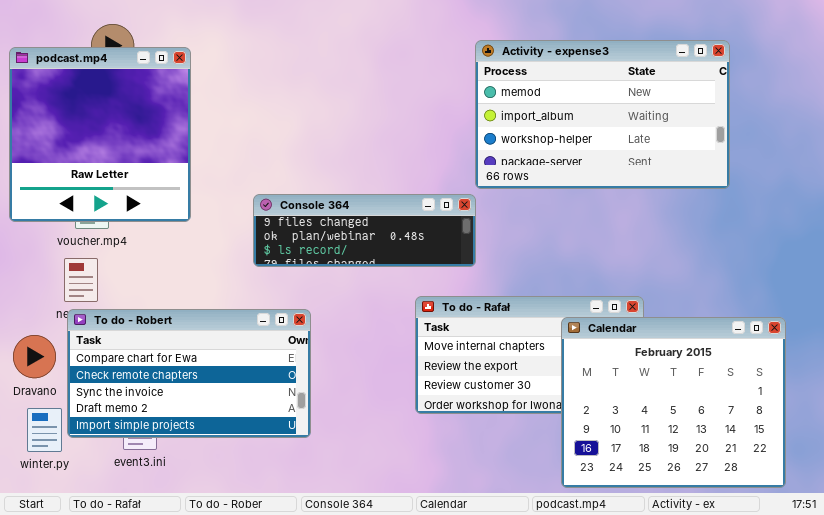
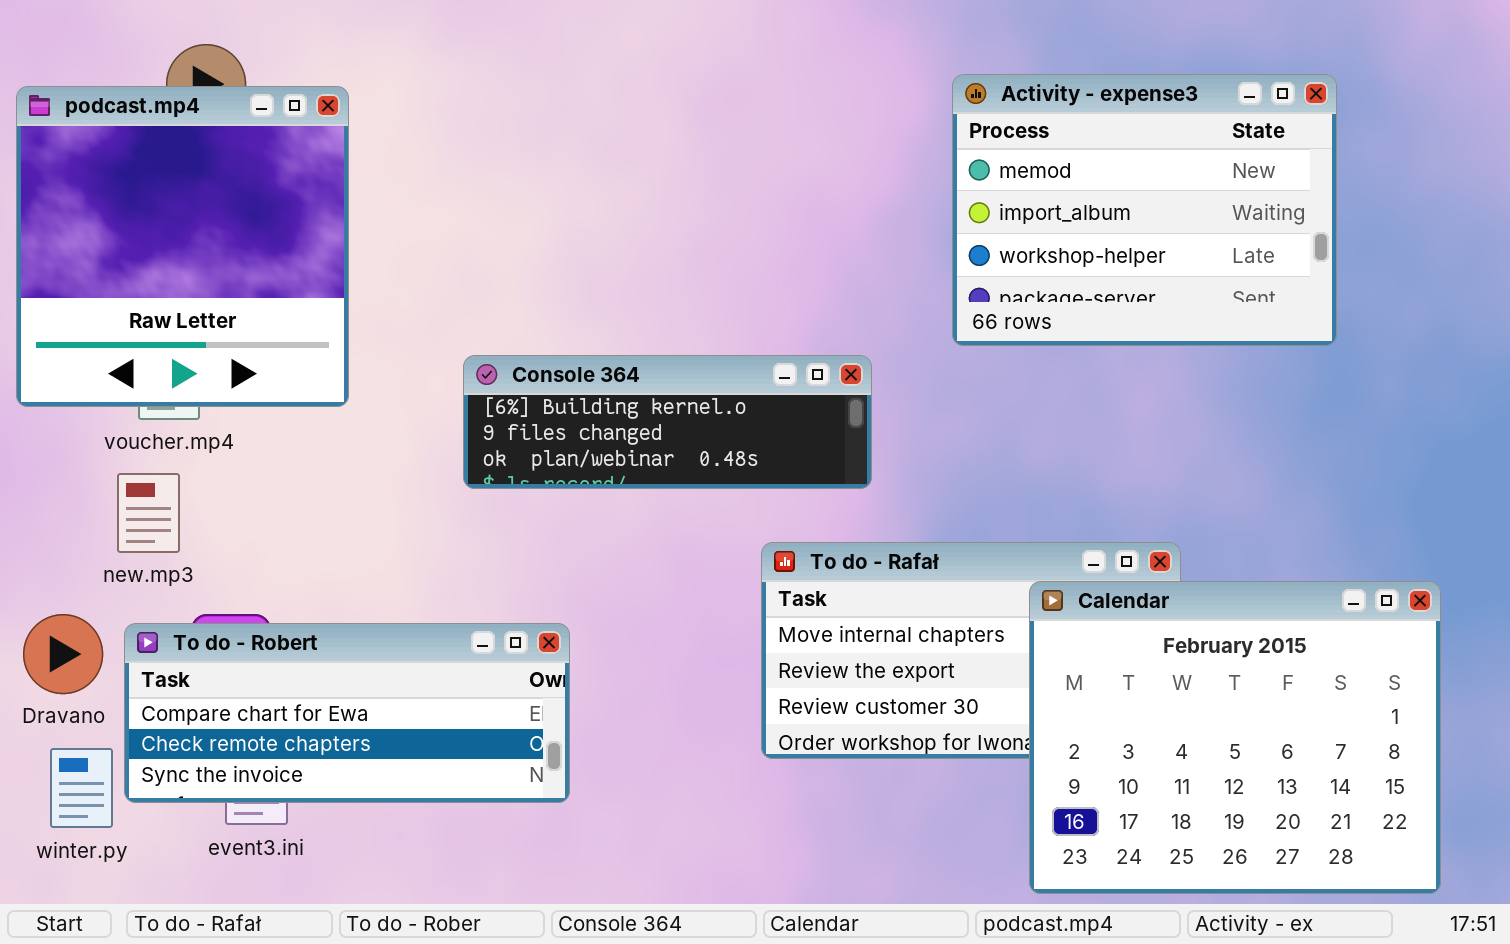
Activity - expense3: [475,40,730,189] -> [952,74,1337,346], resized
Console 364: [253,194,476,267] -> [463,355,872,489], scrolled up 1 row
To do - Robert: [67,309,311,438] -> [124,623,570,803], resized

